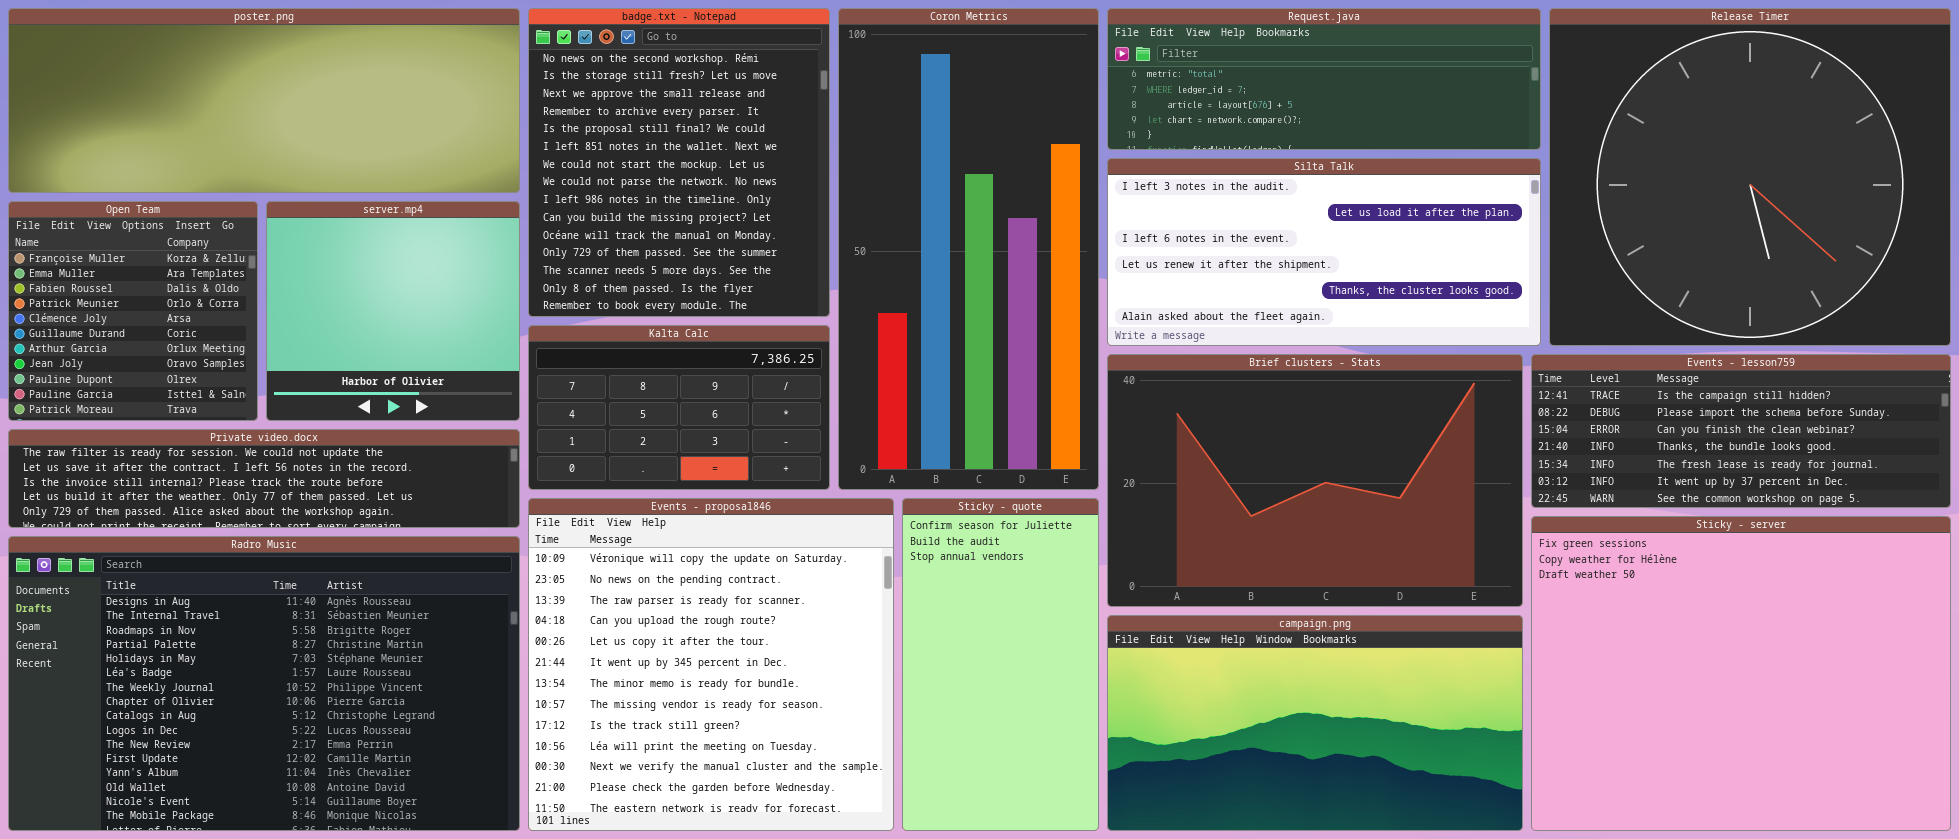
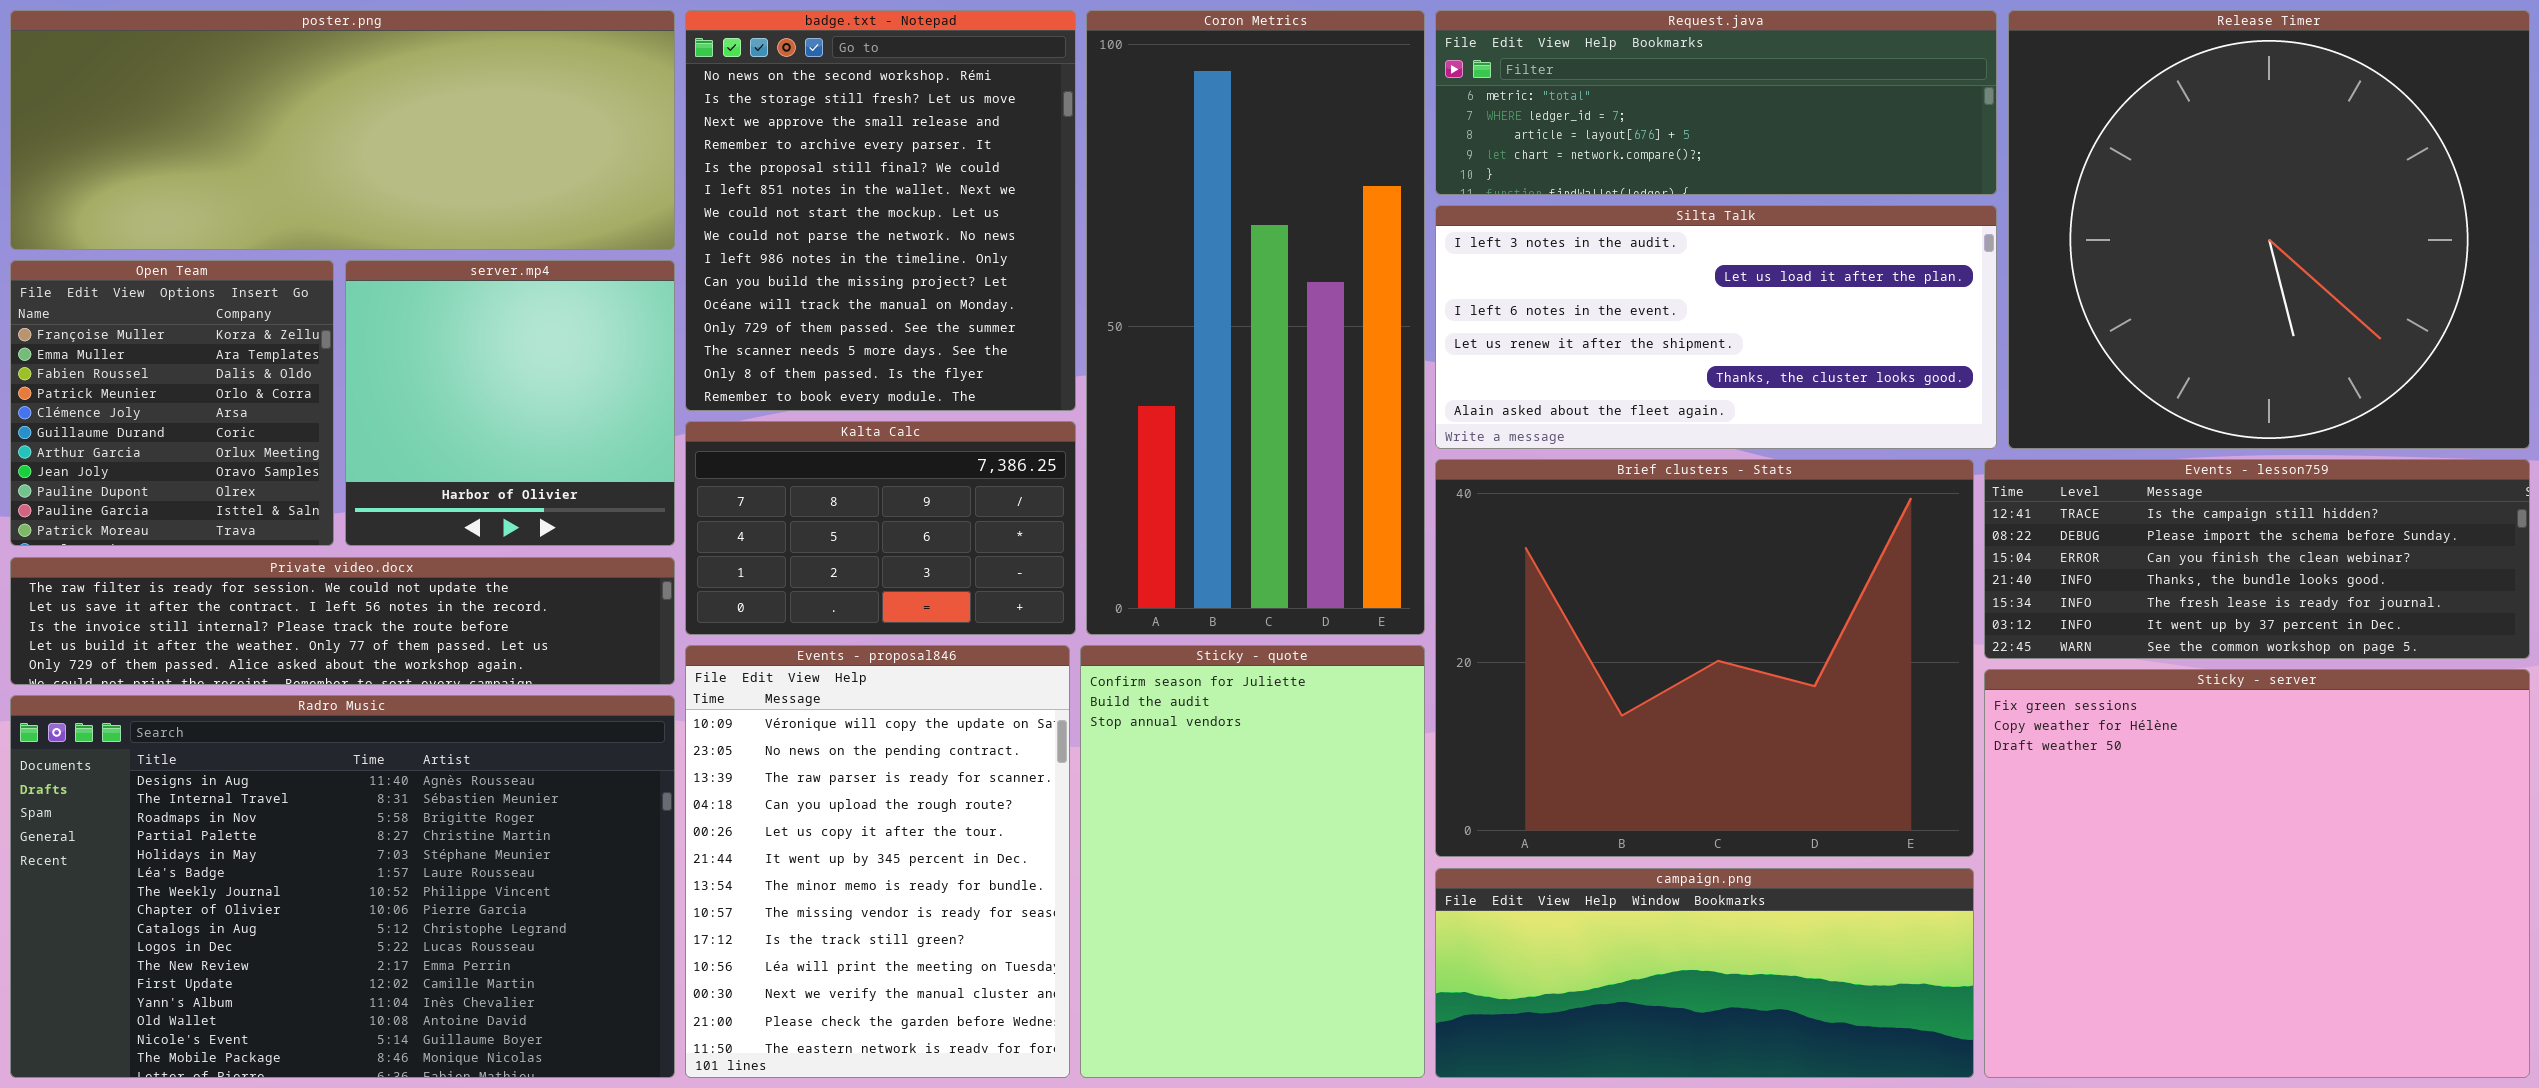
Brief clusters - Stats: [1107,354,1523,607] -> [1435,459,1974,857], resized
Events - proposal846: [528,498,894,831] -> [685,645,1070,1078], resized
Sticky - quote: [902,498,1099,831] -> [1080,645,1425,1078], resized
campaign.png: [1107,615,1523,831] -> [1435,868,1974,1078], resized

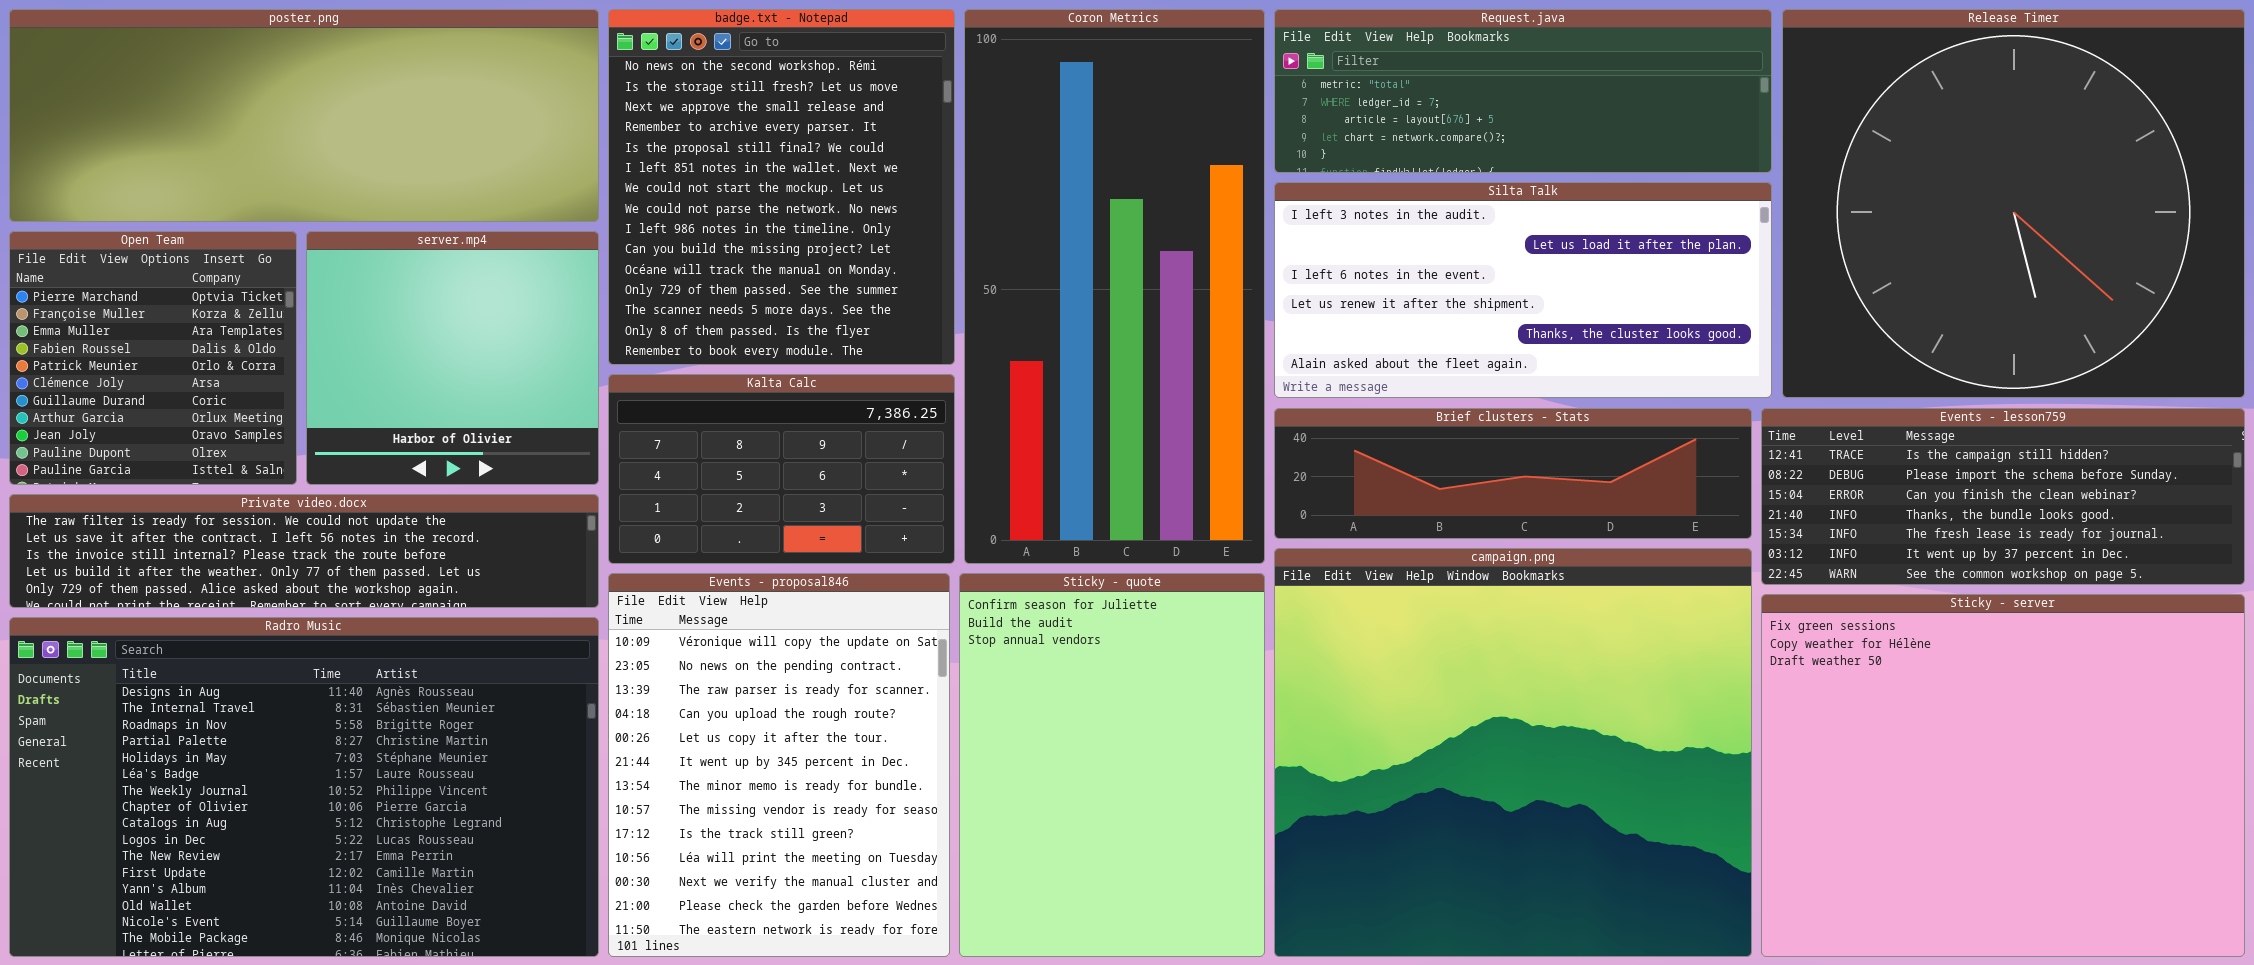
Open Team: [10,260,334,546] -> [9,231,297,485], scrolled up 1 row
Brief clusters - Stats: [1435,459,1974,857] -> [1274,408,1752,539], resized
campaign.png: [1435,868,1974,1078] -> [1274,548,1752,957], resized

